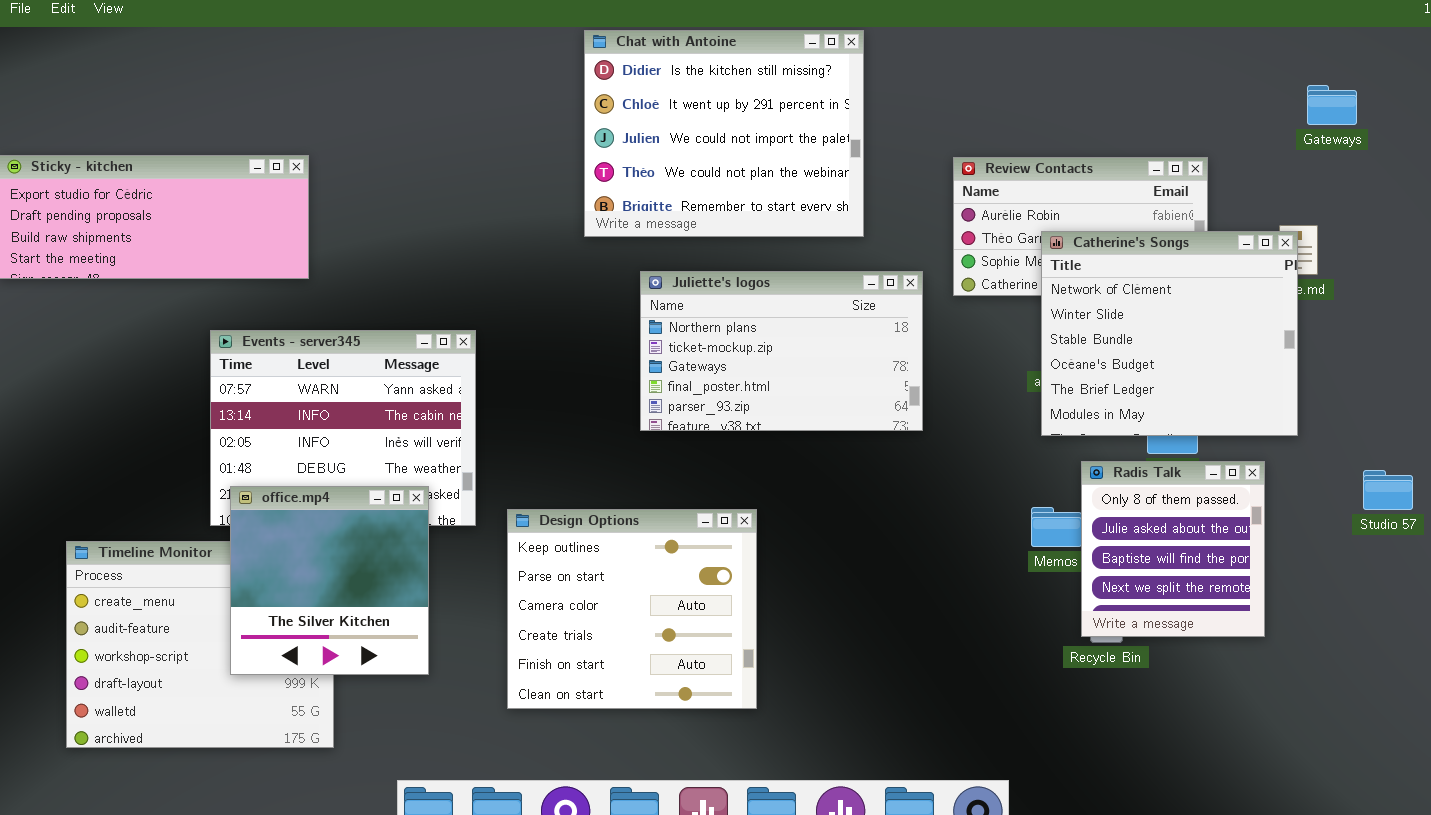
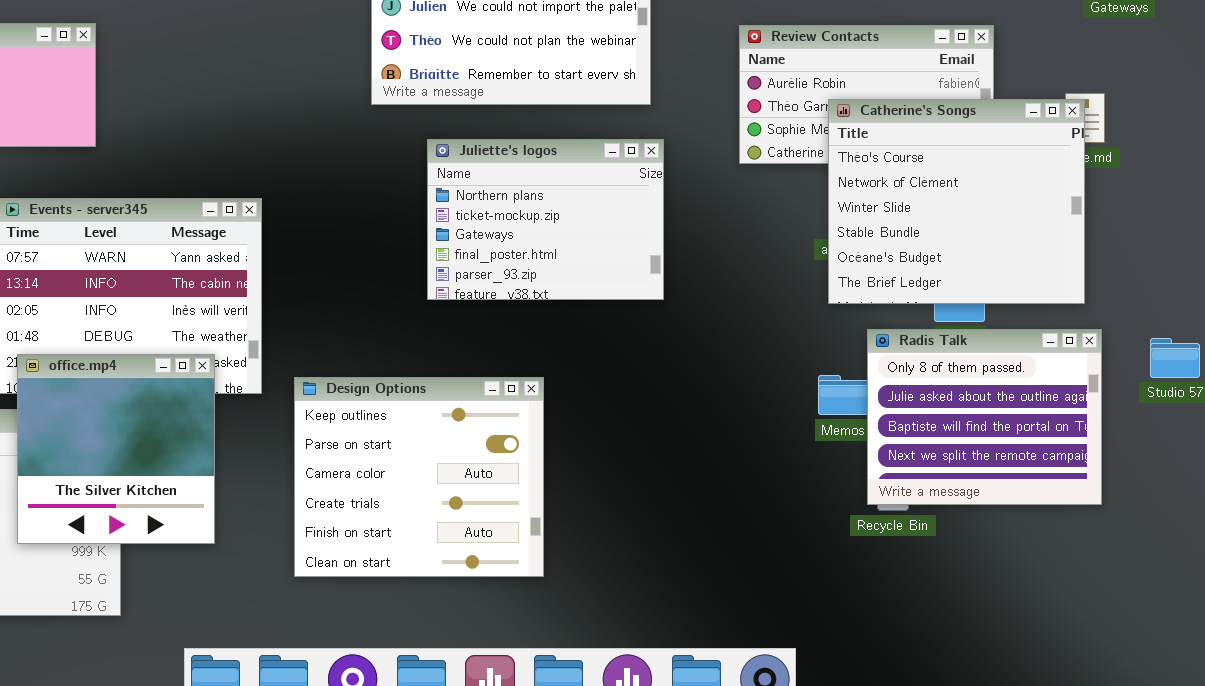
Catherine's Songs: [1041,231,1298,436] -> [828,99,1085,304], scrolled up 1 row
Juliette's logos: [640,271,923,431] -> [427,139,664,300], resized
Radis Talk: [1081,461,1265,637] -> [867,329,1102,505], resized

